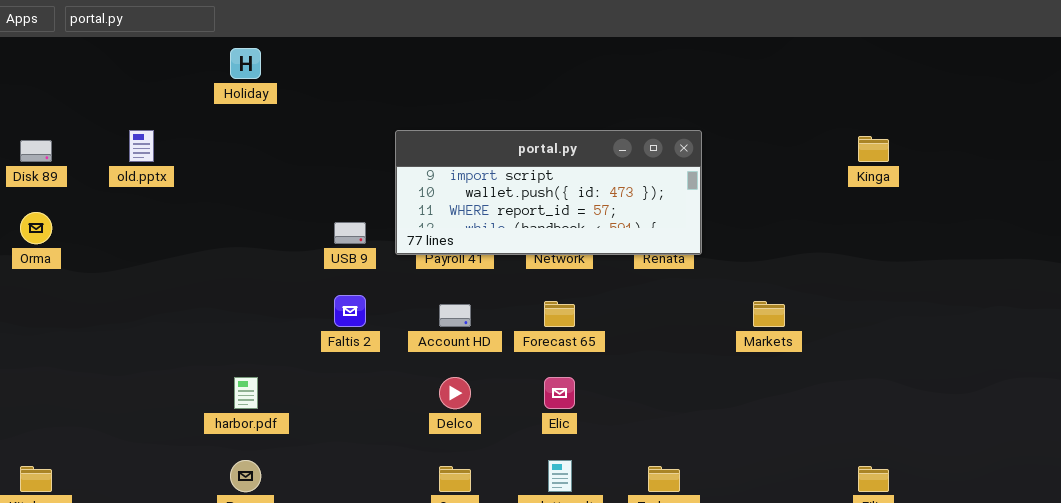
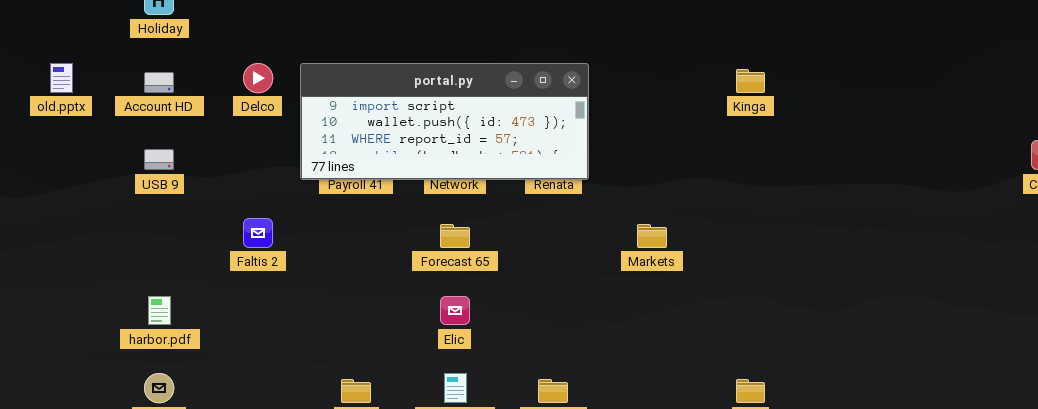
USB 9: [334,222,366,244] -> [144,149,174,170], moved
Account HD: [439,304,471,327] -> [144,72,174,93], moved
Delco: [439,377,471,409] -> [243,63,273,93], moved

